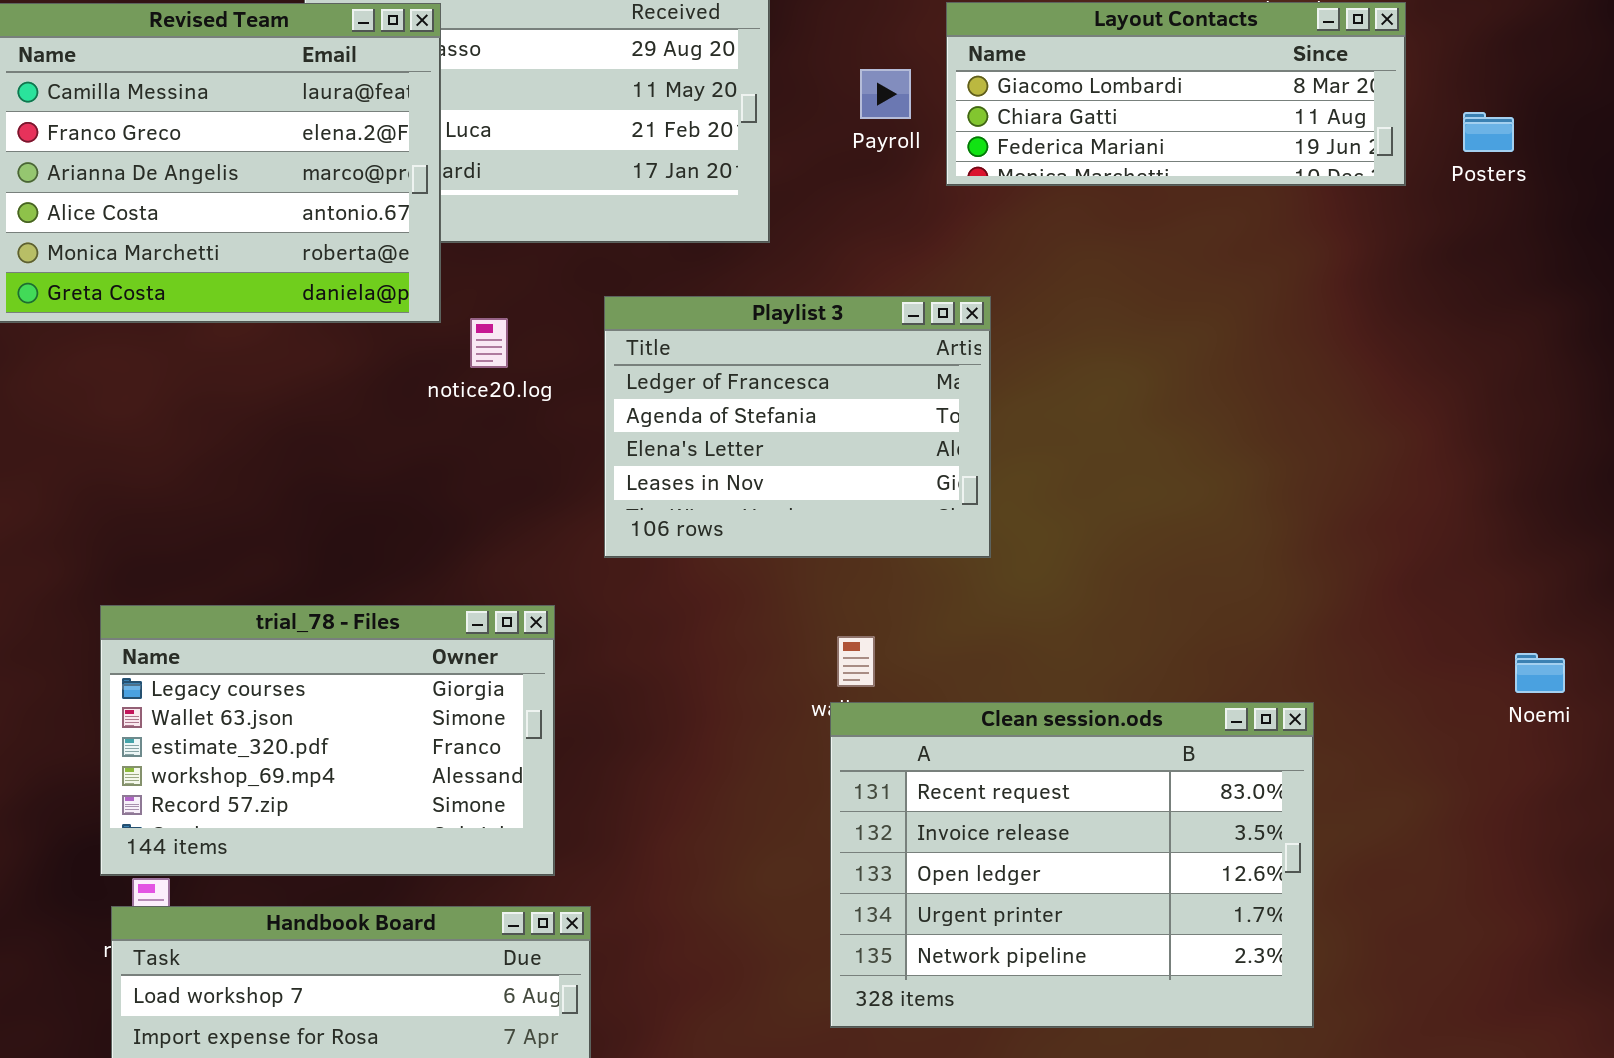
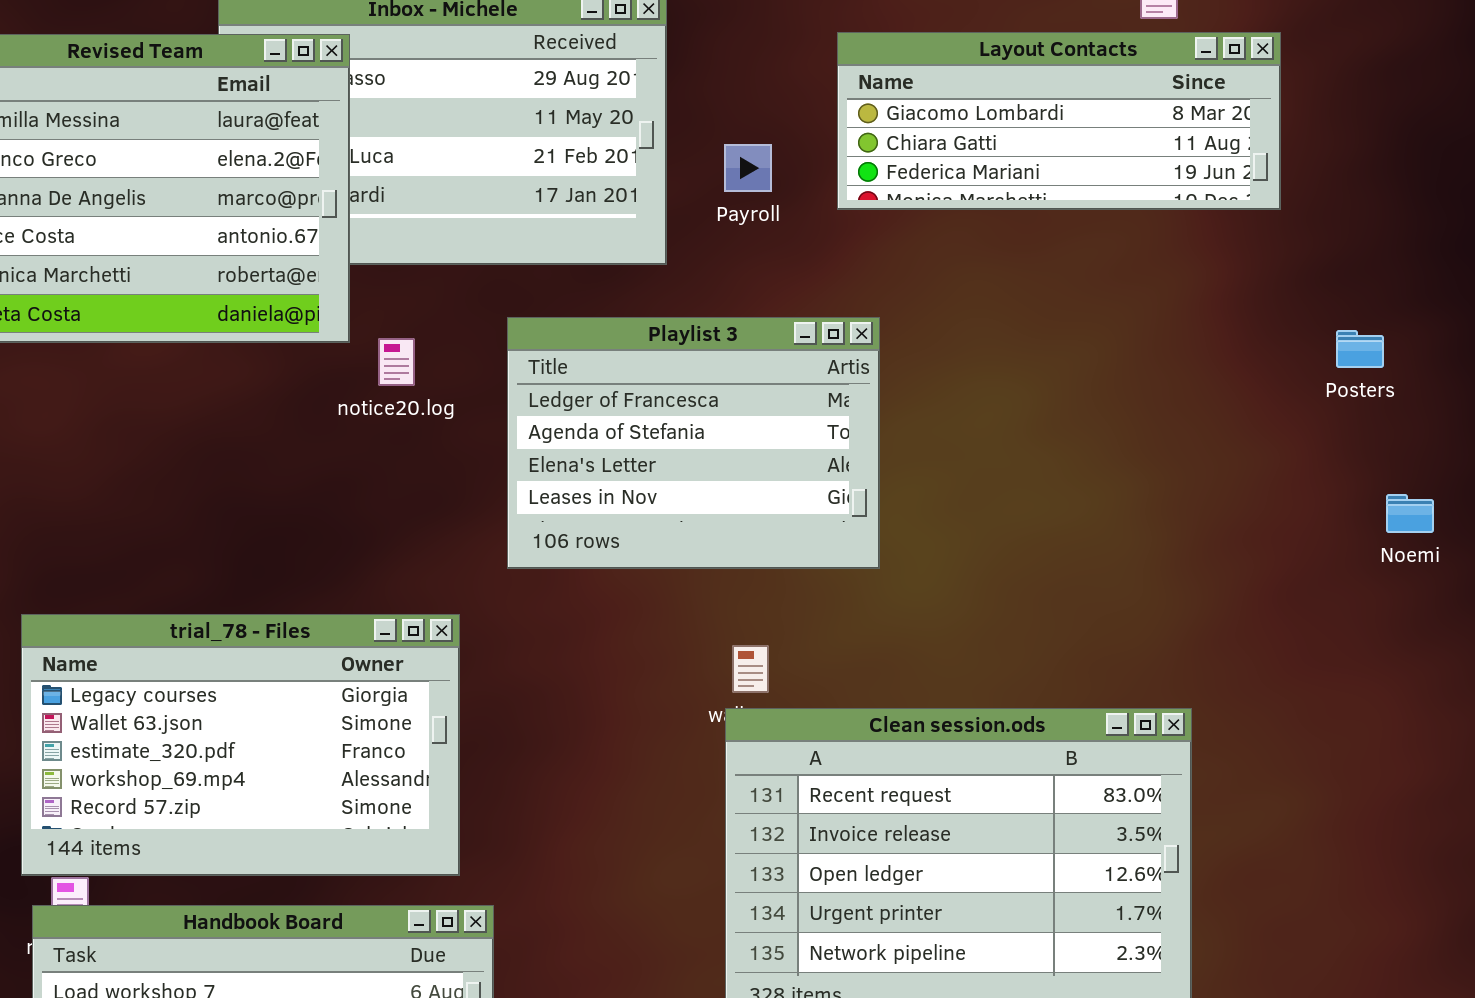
Payroll: [860,69,911,119] -> [724,144,772,192], moved
Posters: [1463,112,1514,152] -> [1336,330,1384,368], moved
Noemi: [1515,653,1565,693] -> [1386,494,1434,533], moved

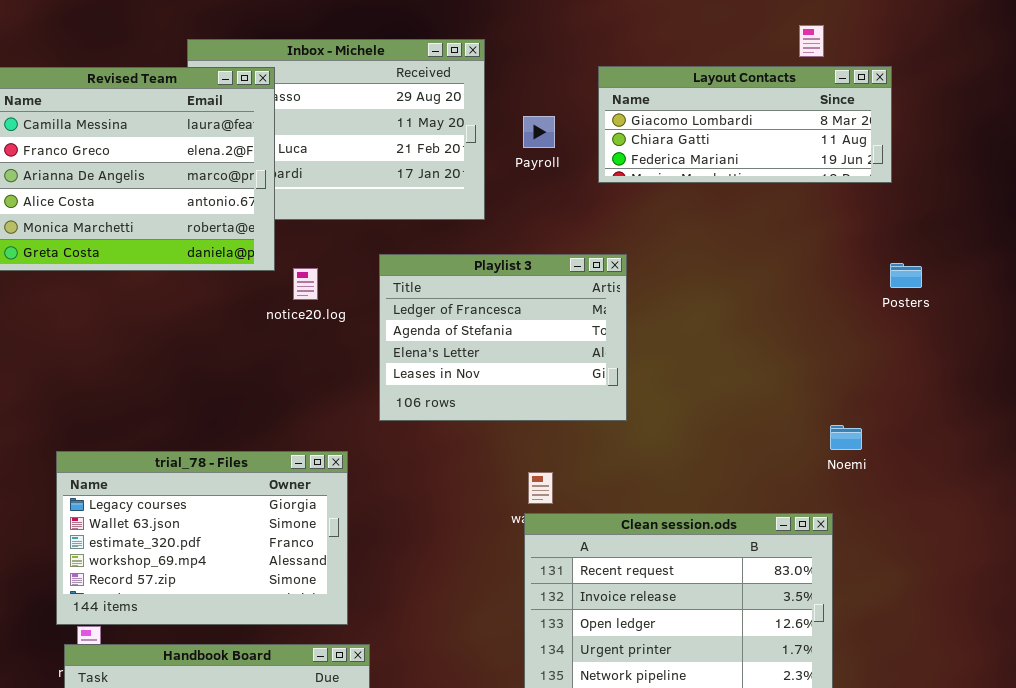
Payroll: [724,144,772,192] -> [523,116,555,148], moved
Posters: [1336,330,1384,368] -> [890,263,922,288], moved
Noemi: [1386,494,1434,533] -> [830,425,862,450], moved

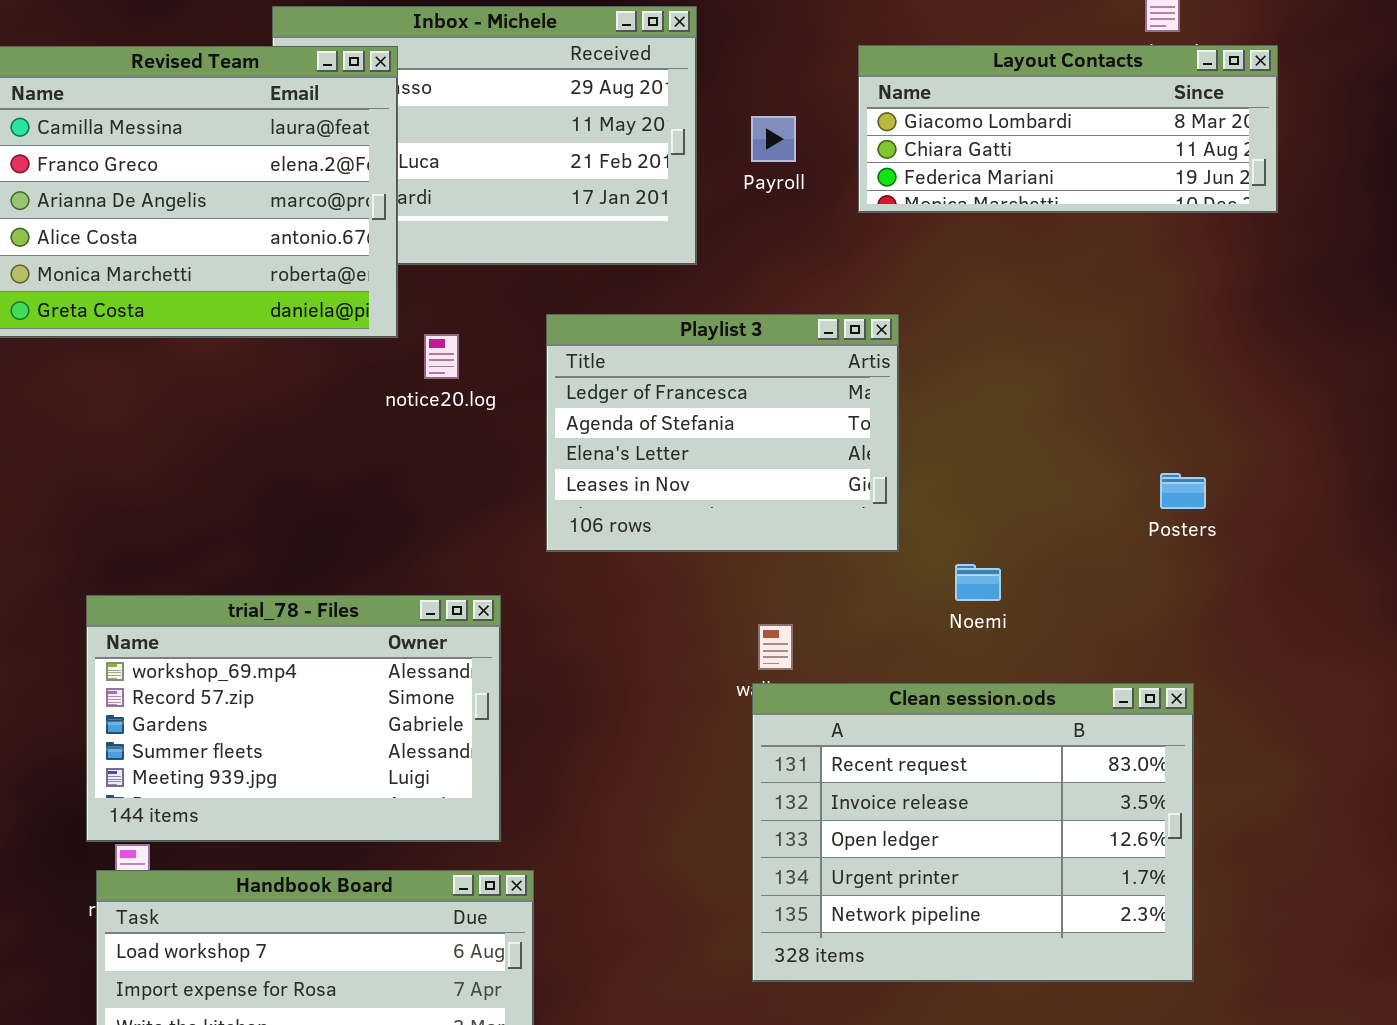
Posters: [890,263,922,288] -> [1160,473,1206,509], moved
Noemi: [830,425,862,450] -> [955,564,1001,601], moved
trial_78 - Files: [56,451,348,625] -> [86,595,501,842], scrolled down 3 rows

